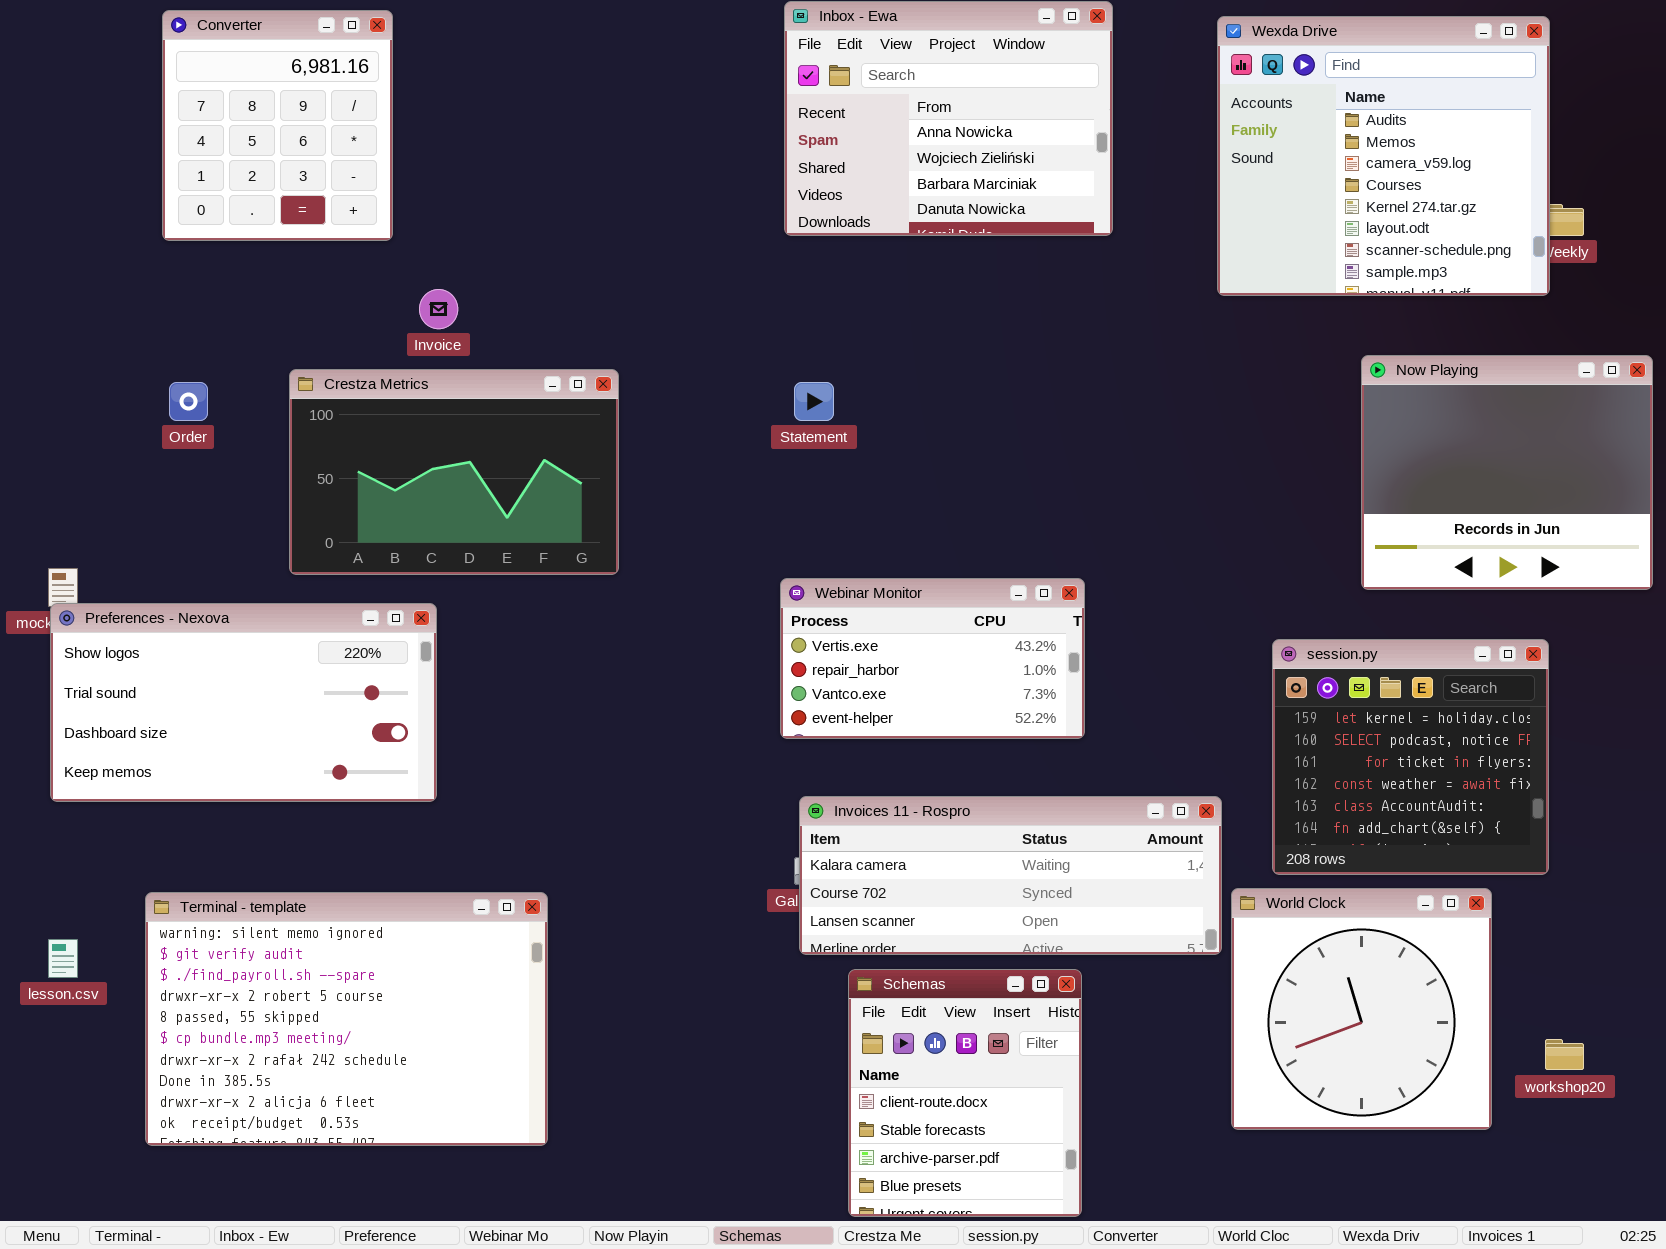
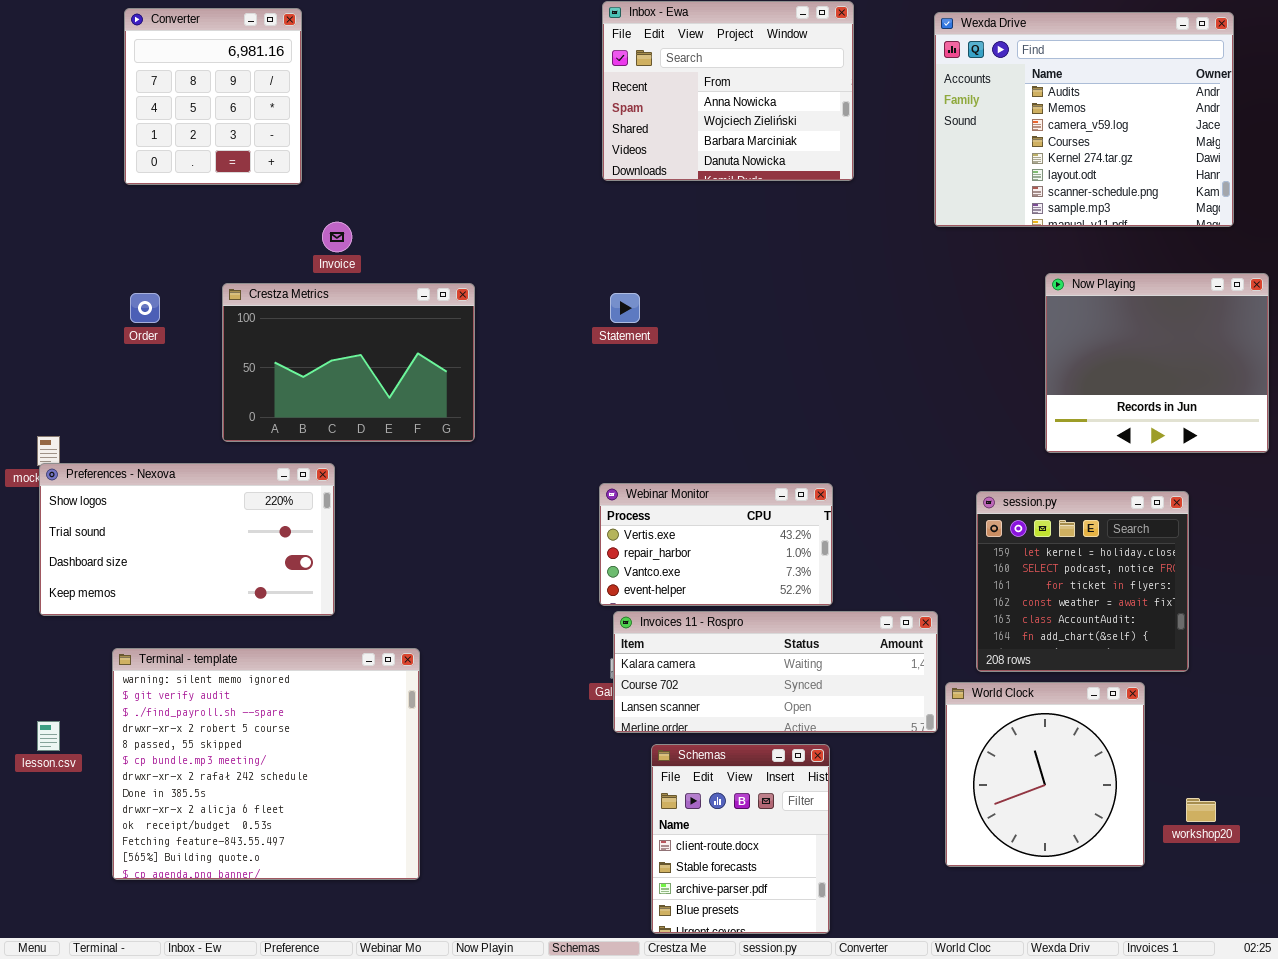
Wexda Drive: [1217,16,1550,296] -> [934,12,1234,227], resized
Webinar Monitor: [780,578,1085,739] -> [599,483,833,606], moved
Terminal - template: [145,892,548,1146] -> [112,648,420,880], resized

